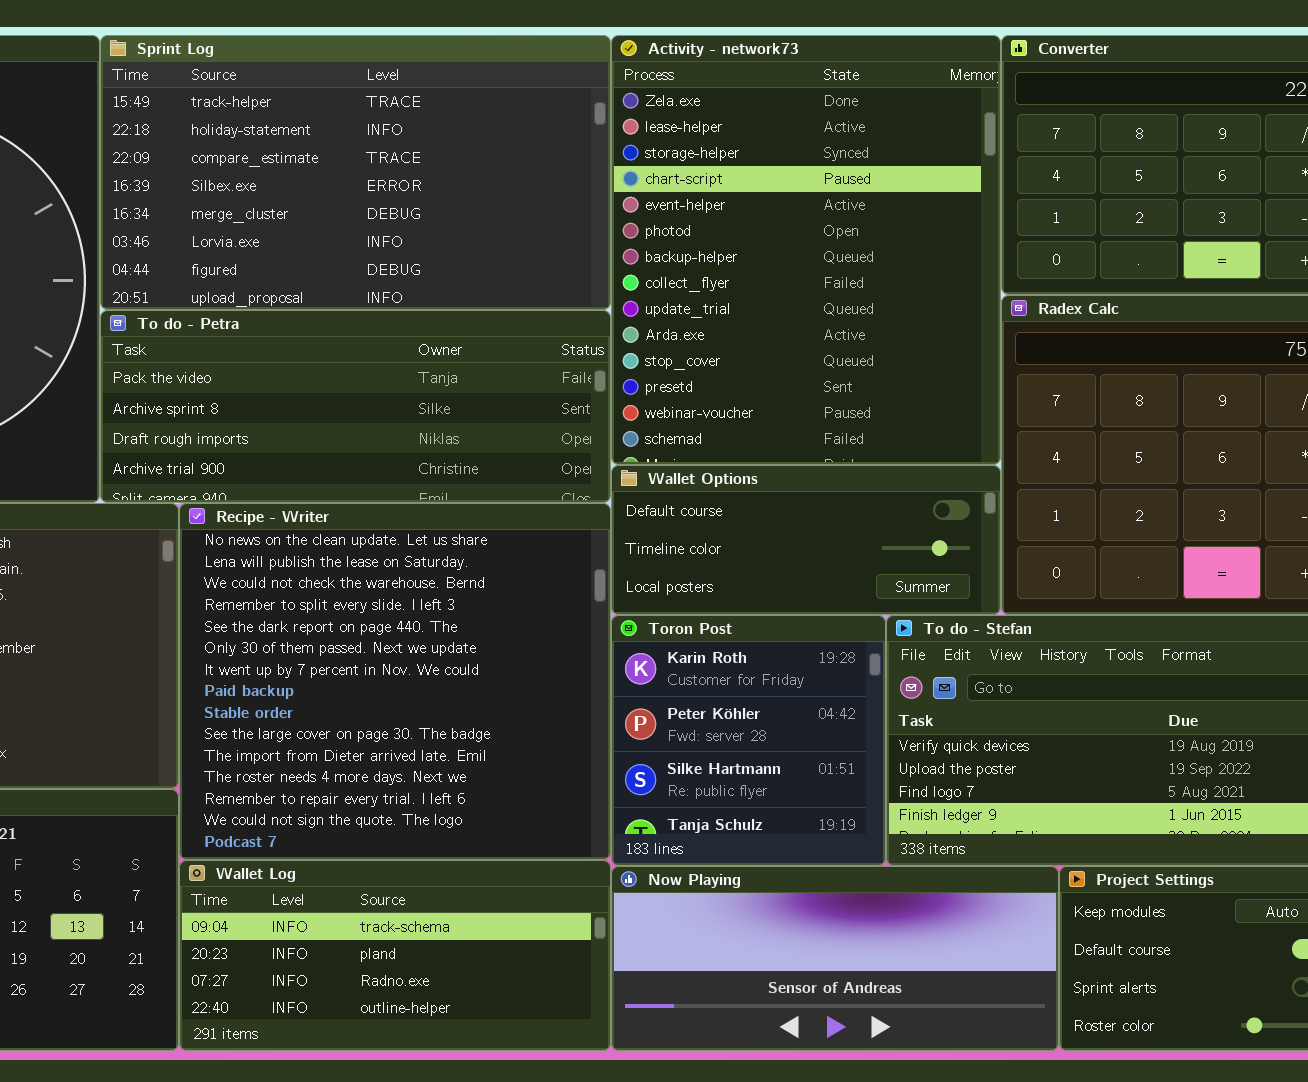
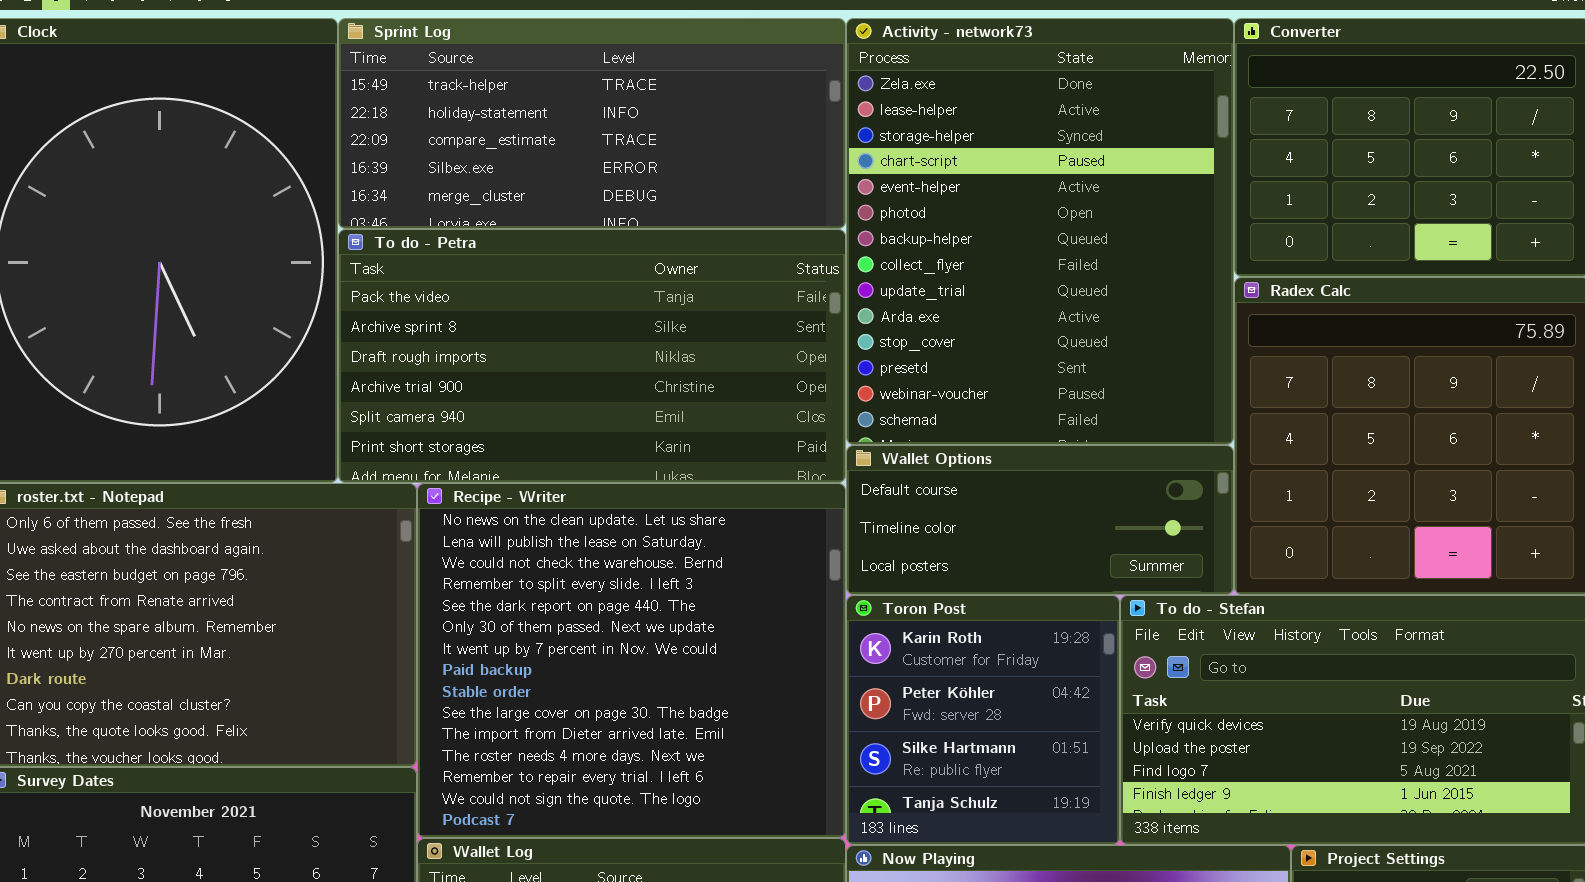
Sprint Log: [100,35,611,310] -> [338,18,846,229], resized
To do - Petra: [100,310,611,503] -> [338,229,846,483], resized

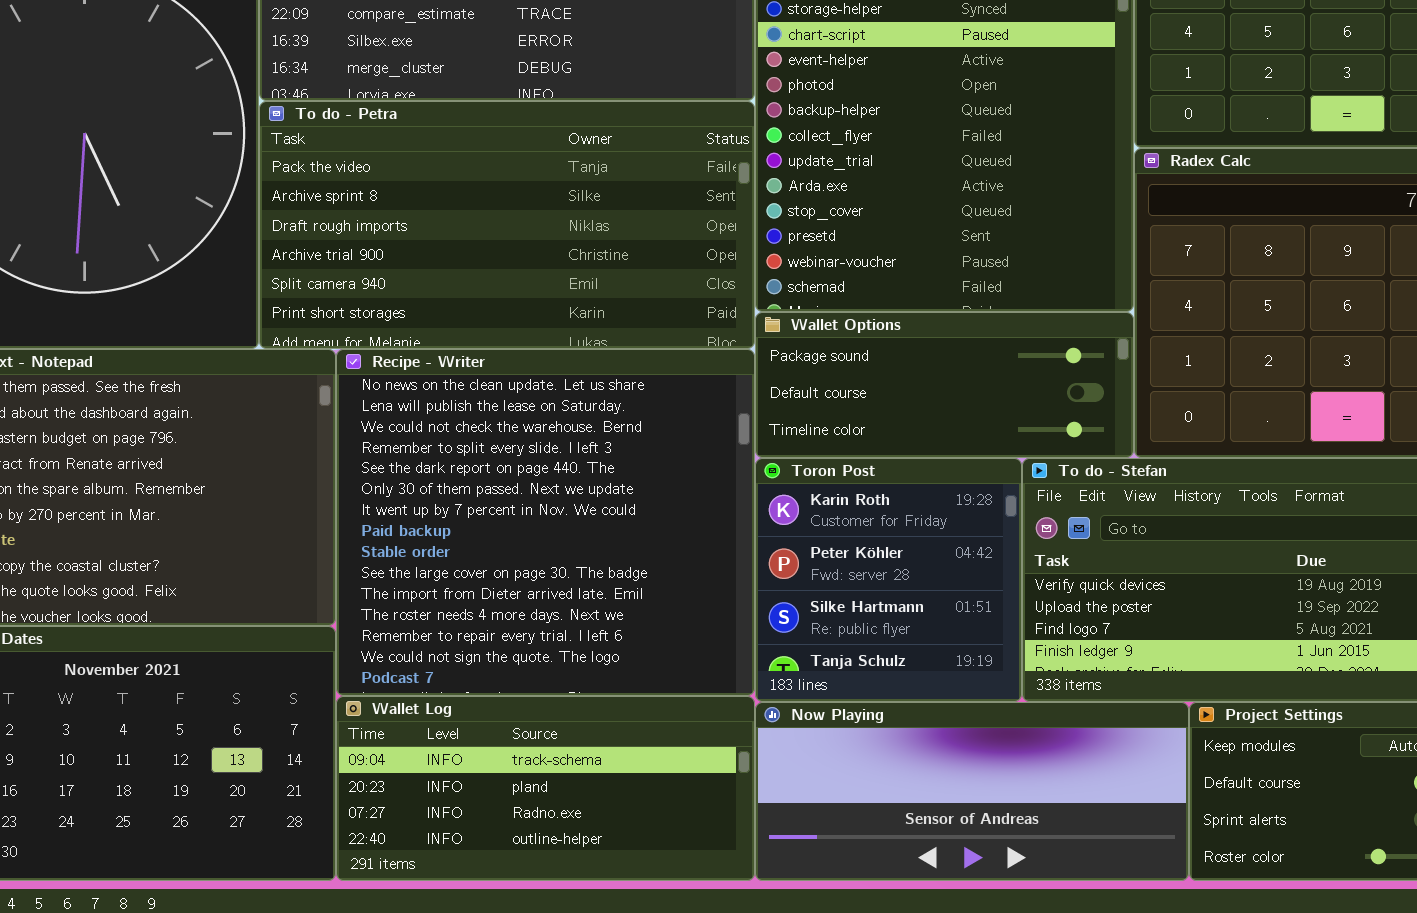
Wallet Options: [846,445,1234,595] -> [755,312,1134,458], scrolled up 1 row

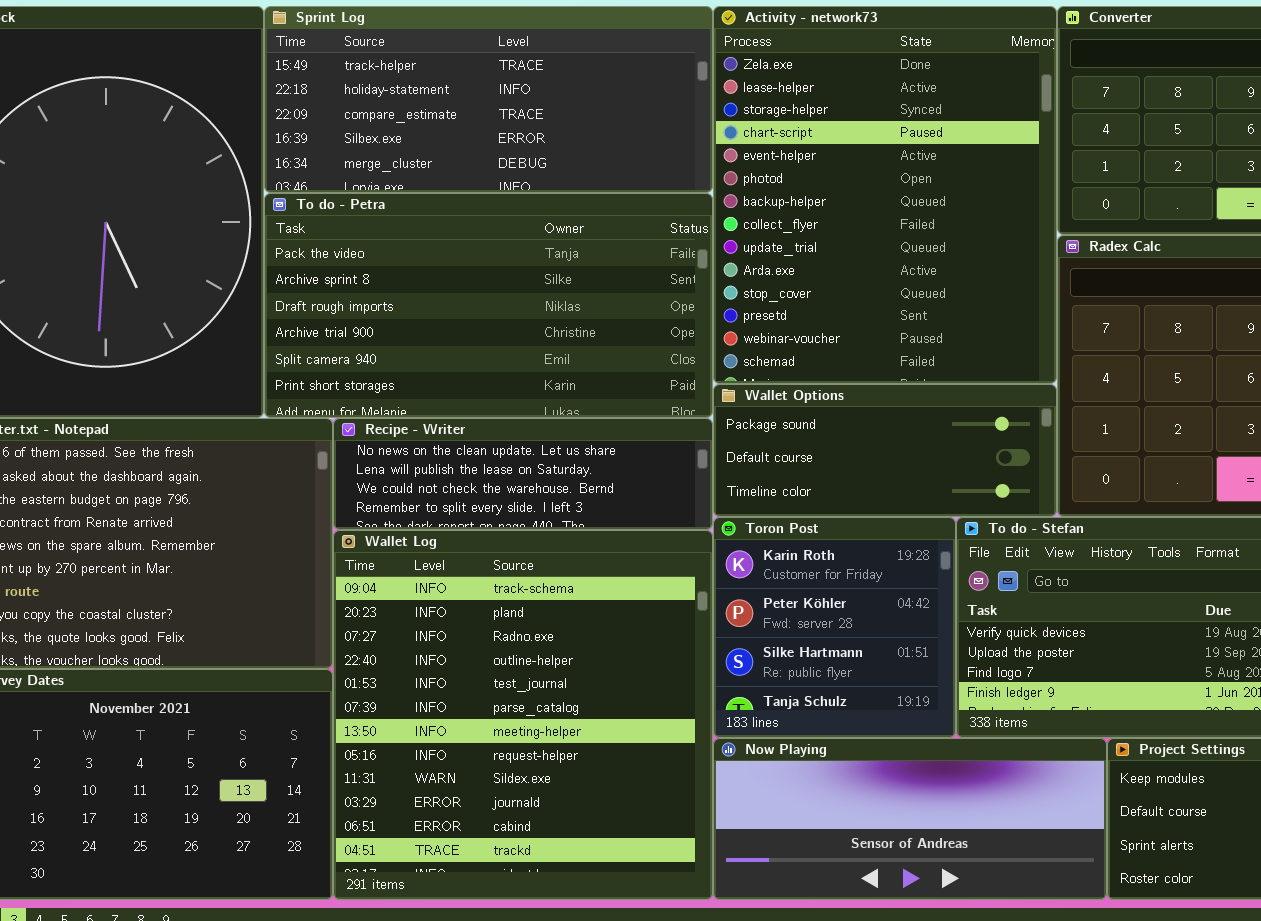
Recipe - Writer: [336,349,755,696] -> [333,418,713,530], resized
Wallet Log: [336,696,755,881] -> [333,530,713,900], resized

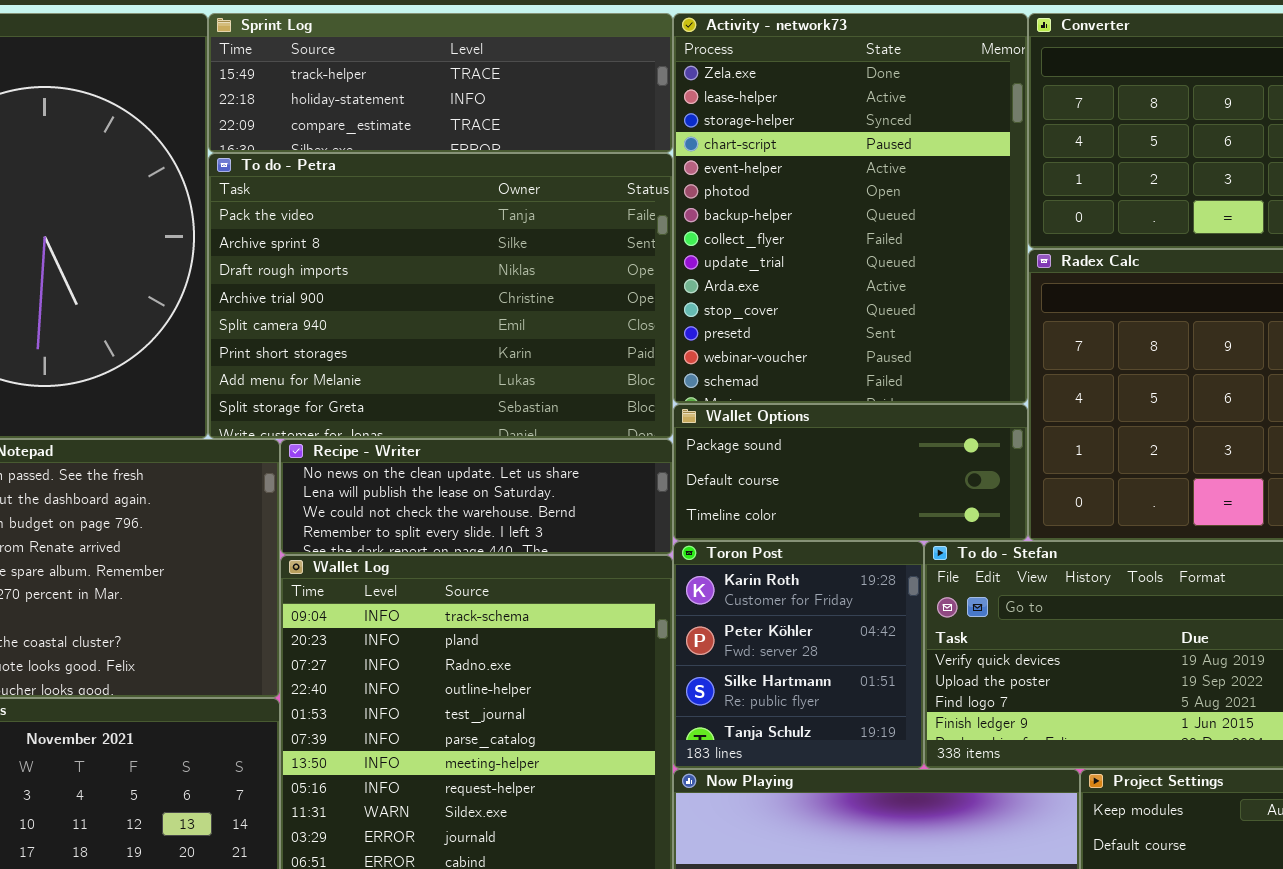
Sprint Log: [264,6,713,193] -> [208,13,673,153], resized
To do - Petra: [264,193,713,418] -> [208,153,673,439], resized

